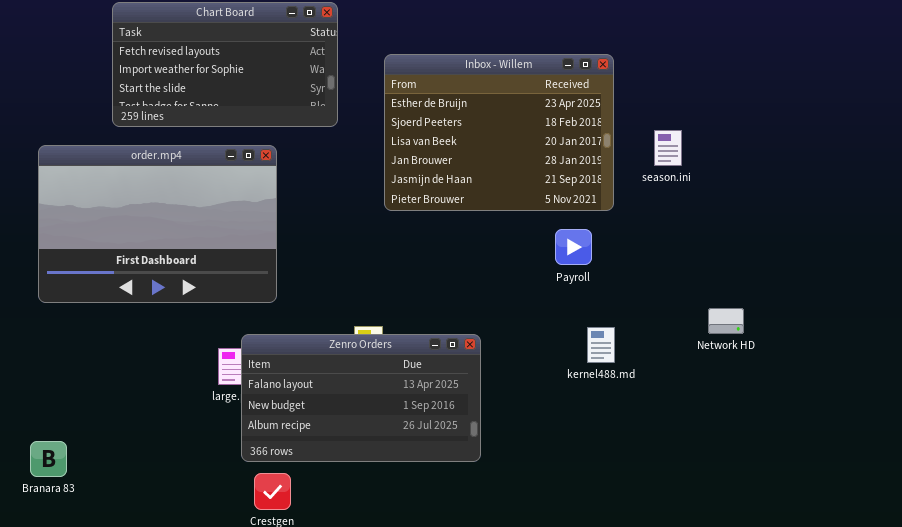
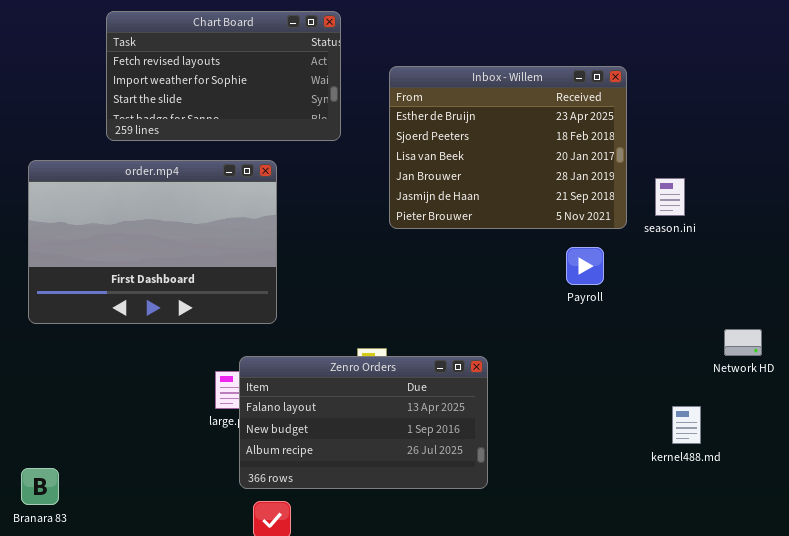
season.ini: [654,130,682,166] -> [655,178,685,216], moved
kernel488.md: [587,327,615,363] -> [672,406,701,444], moved

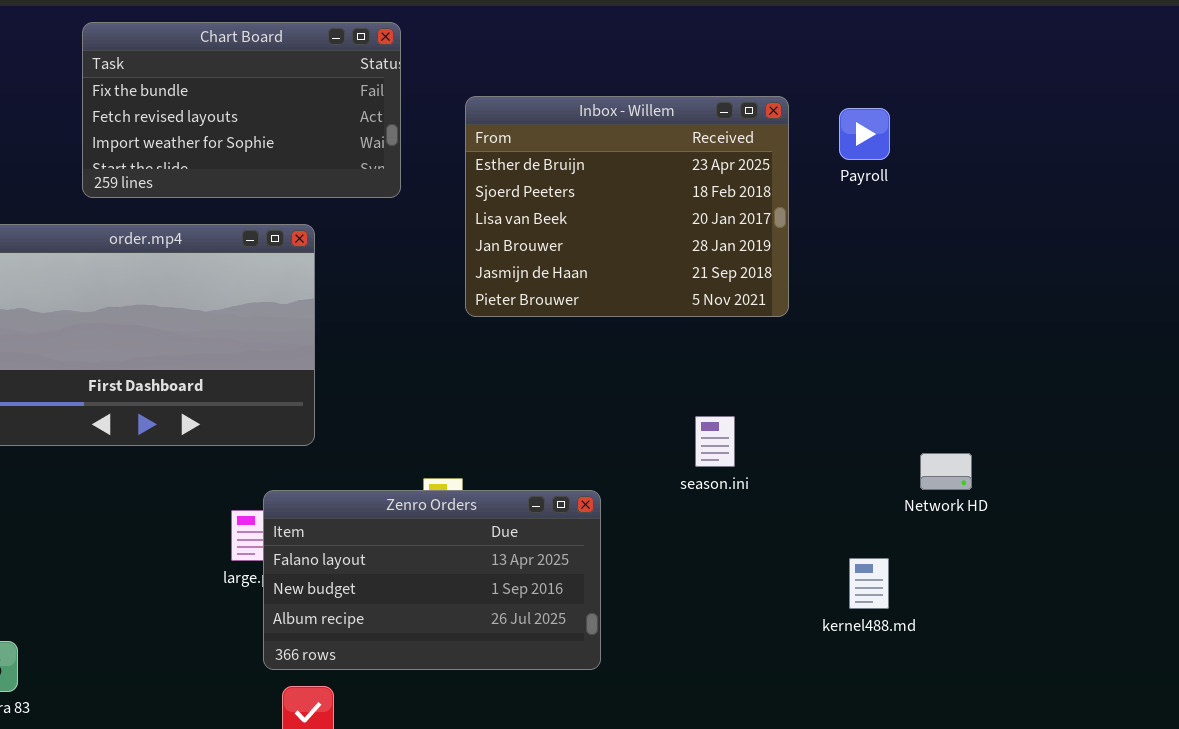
Chart Board: [106,11,341,141] -> [82,22,401,198], scrolled up 1 row
season.ini: [655,178,685,216] -> [695,416,735,467], moved
Payroll: [566,247,604,285] -> [839,108,890,160], moved

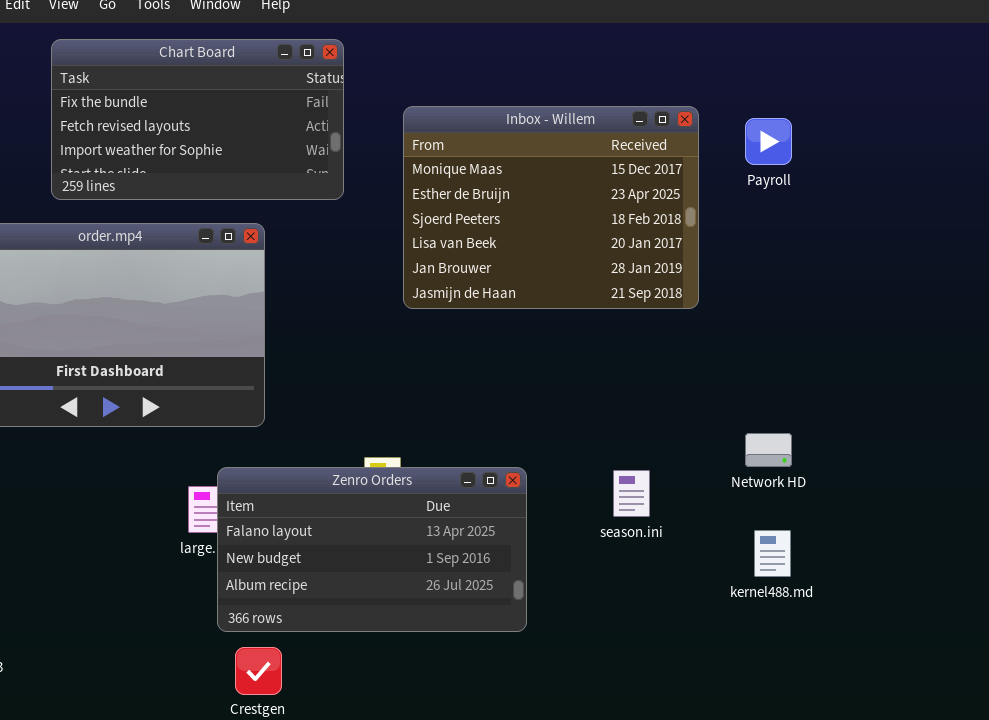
Inbox - Willem: [465,96,789,317] -> [403,106,699,309], scrolled up 1 row
season.ini: [695,416,735,467] -> [613,470,650,517], moved
Network HD: [920,453,972,490] -> [745,433,792,467], moved

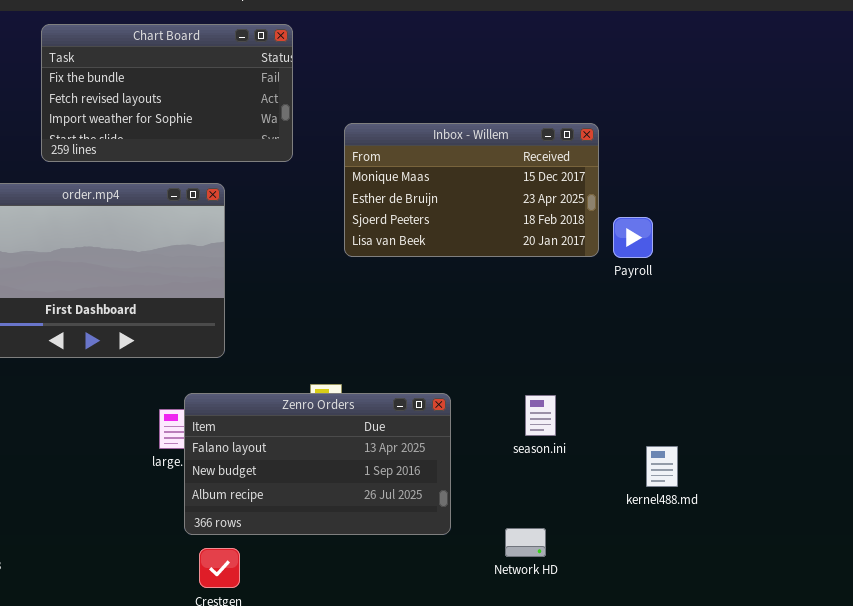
Inbox - Willem: [403,106,699,309] -> [344,123,599,257], resized
Payroll: [745,118,792,165] -> [613,217,653,258], moved
Network HD: [745,433,792,467] -> [505,528,546,557], moved

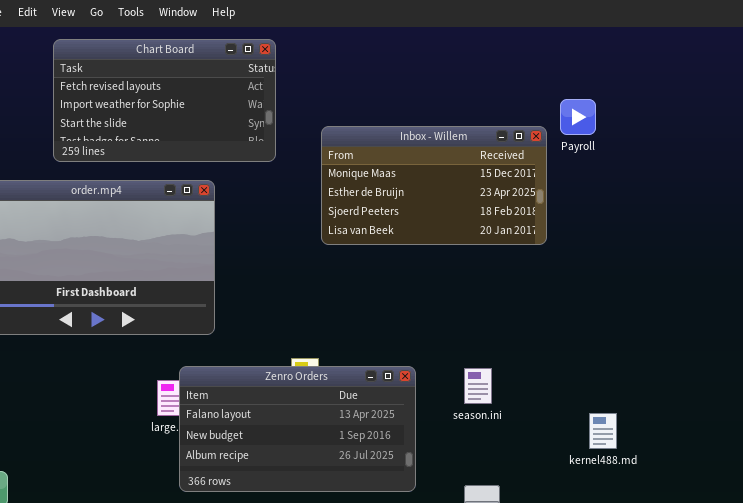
Chart Board: [41,24,293,162] -> [53,39,276,162], scrolled down 1 row
Payroll: [613,217,653,258] -> [560,99,596,135], moved
season.ini: [525,395,556,436] -> [464,368,492,404], moved

